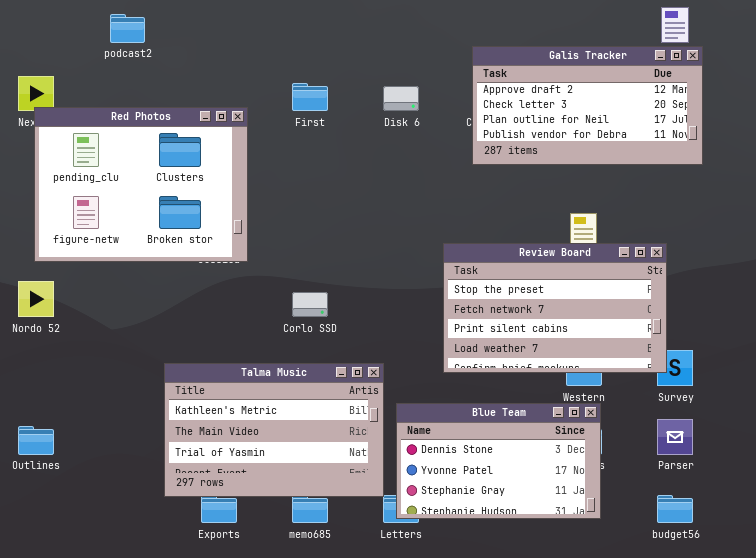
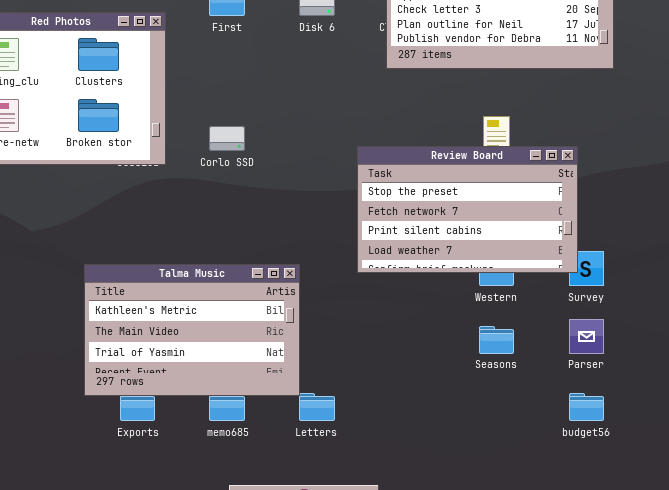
Corlo SSD: [292,292,328,317] -> [209,126,245,151], moved
Blue Team: [396,403,601,519] -> none, closed

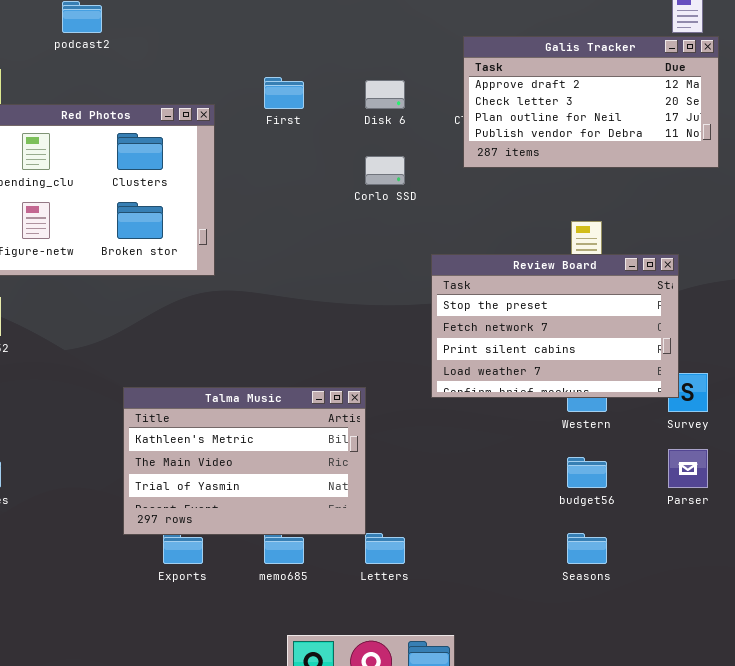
Corlo SSD: [209,126,245,151] -> [365,156,405,185], moved
Seasons: [479,326,514,354] -> [567,533,607,564], moved
budget56: [569,393,604,421] -> [567,457,607,488], moved

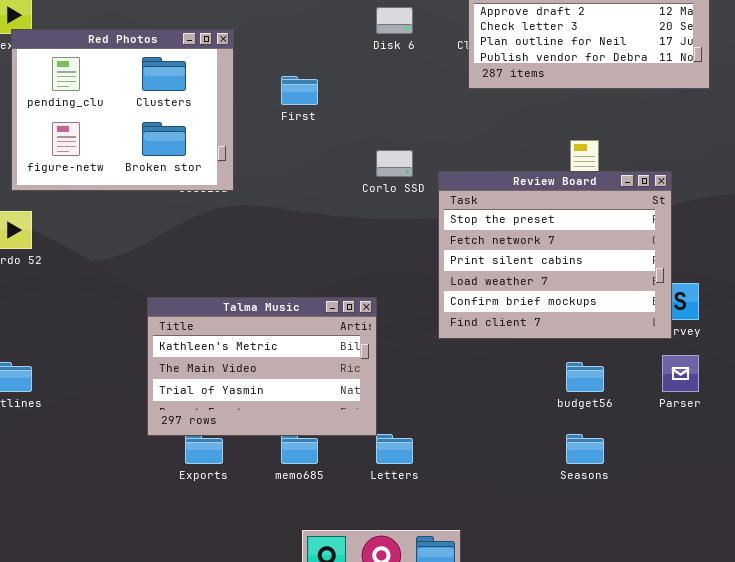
First: [264,77,304,109] -> [281,76,318,105], moved
Corlo SSD: [365,156,405,185] -> [376,150,413,177], moved
Review Board: [431,254,679,398] -> [438,171,672,339], resized

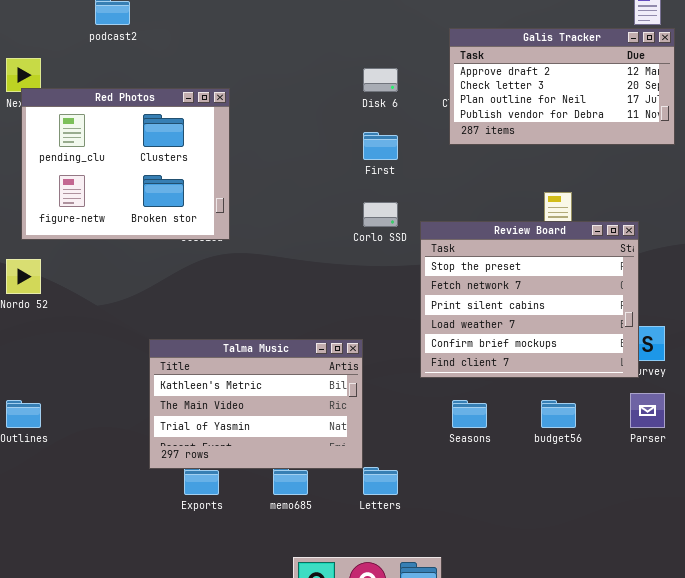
First: [281,76,318,105] -> [363,132,398,160], moved
Seasons: [566,434,604,464] -> [452,400,487,428], moved

